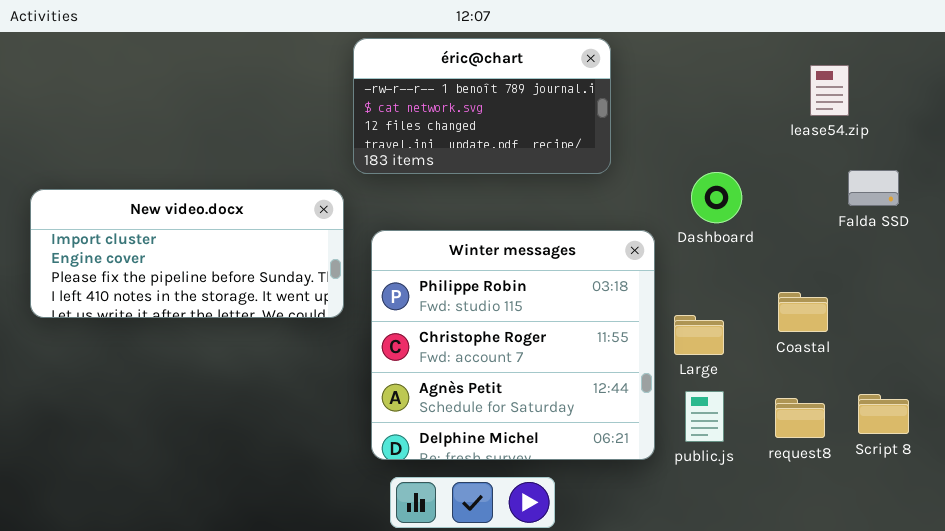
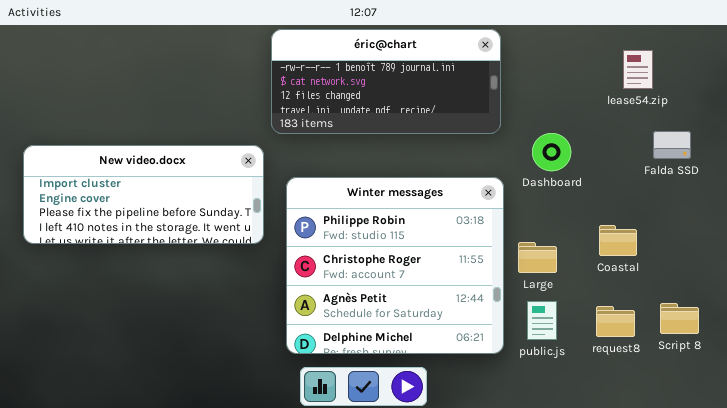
éric@chart: [353,38,611,174] -> [271,29,501,134], resized

